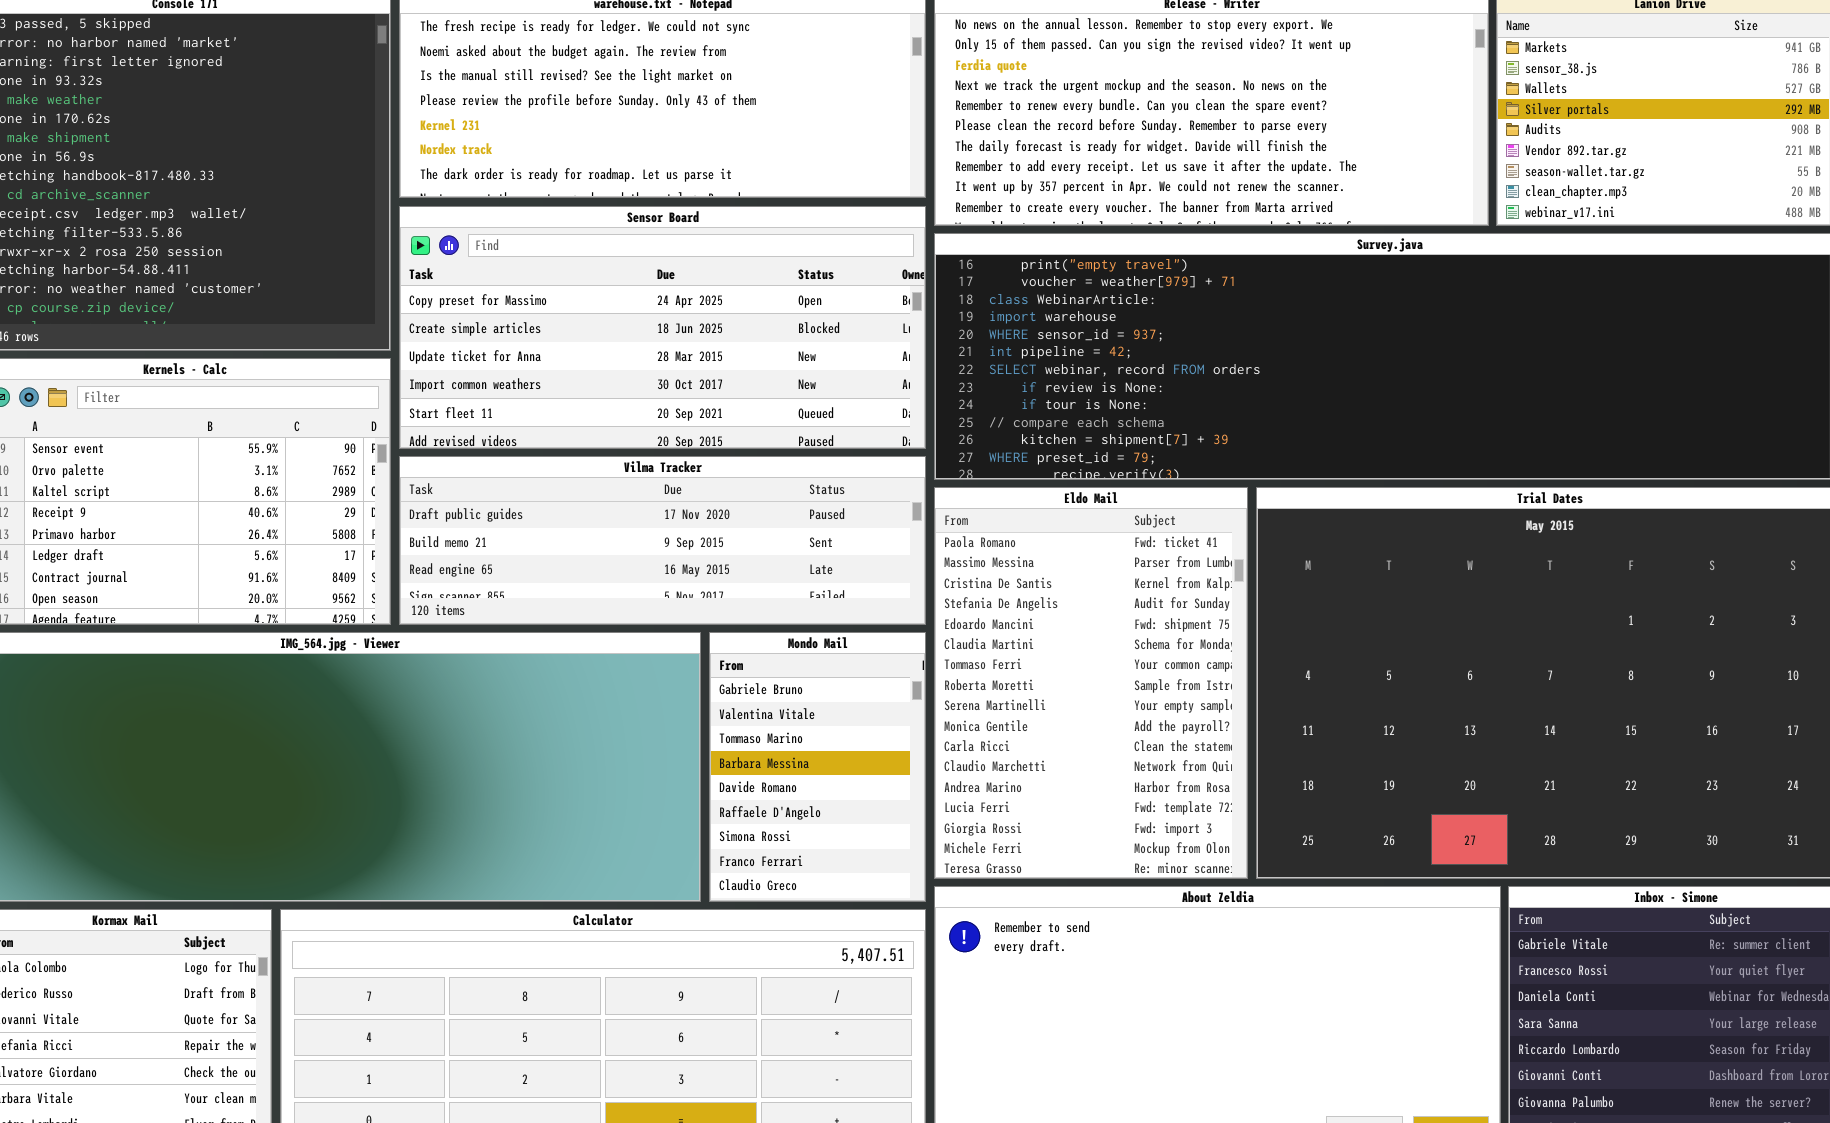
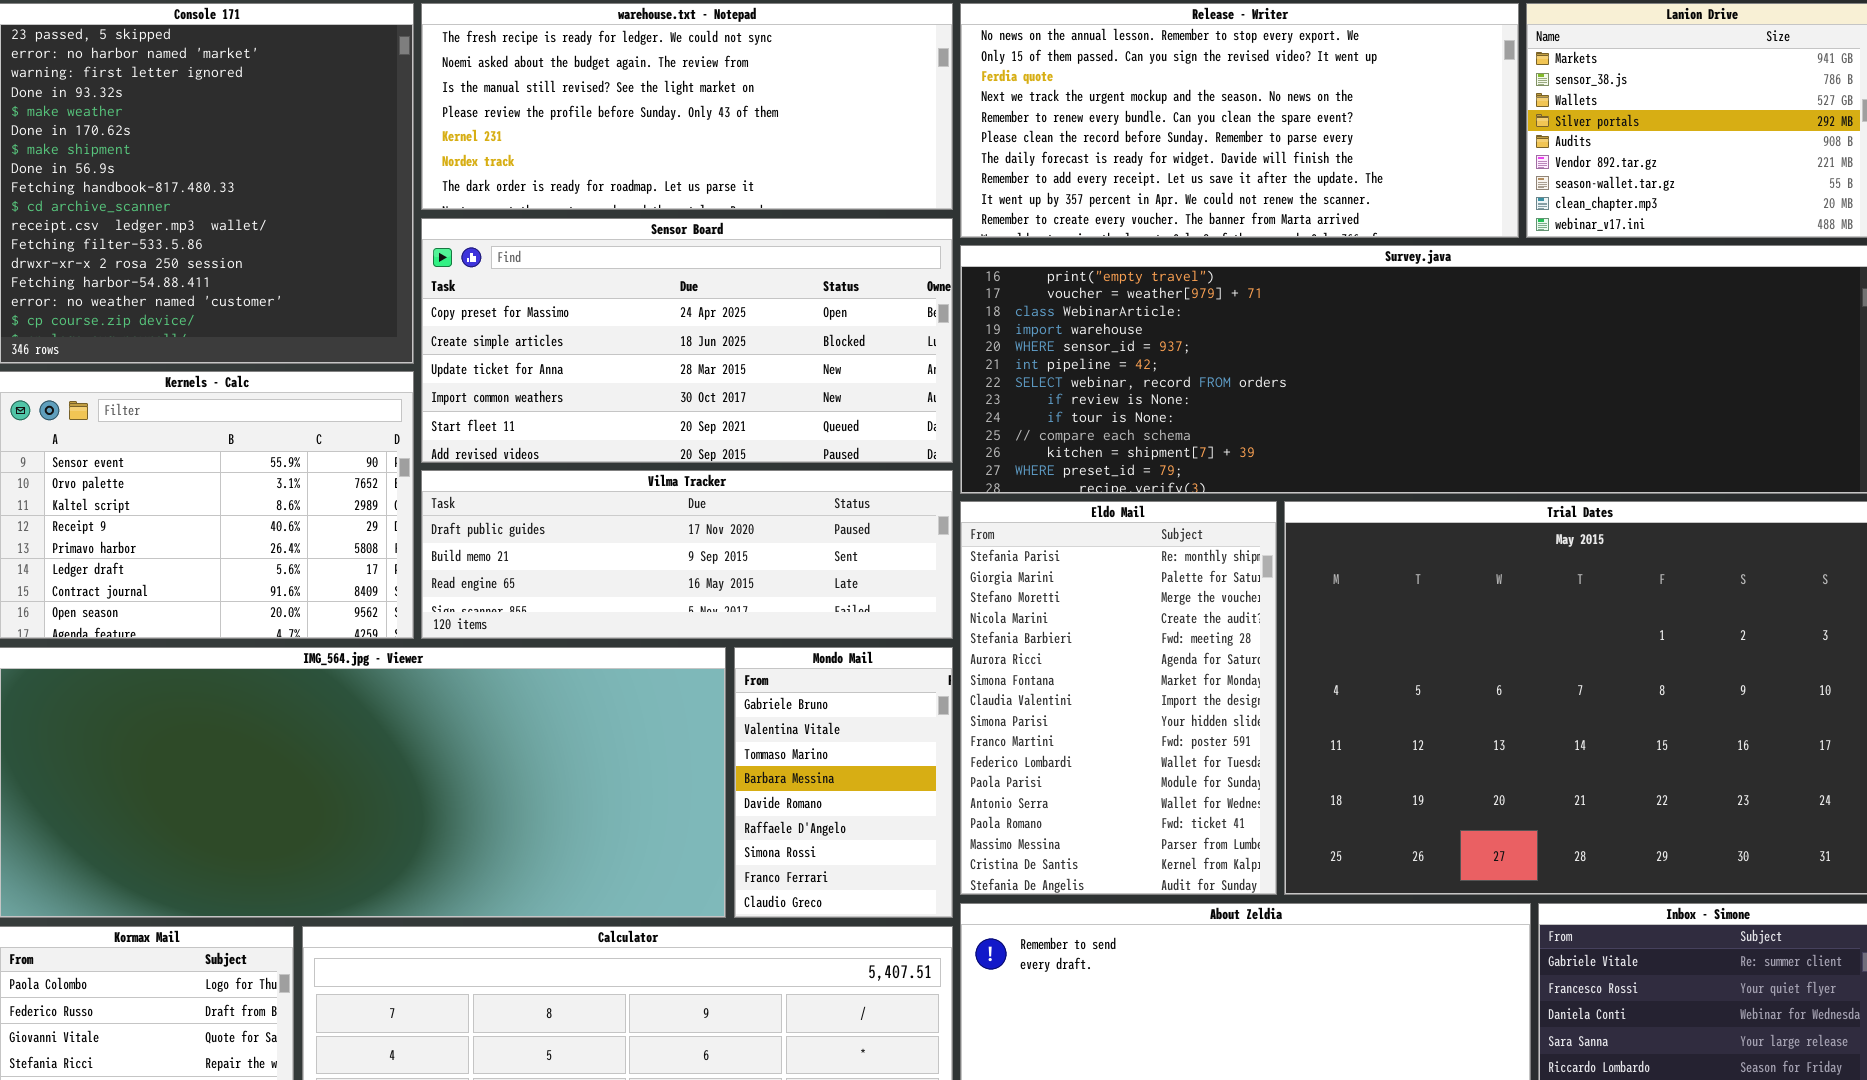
Eldo Mail: [934,487,1248,879] -> [960,501,1277,895], scrolled up 13 rows

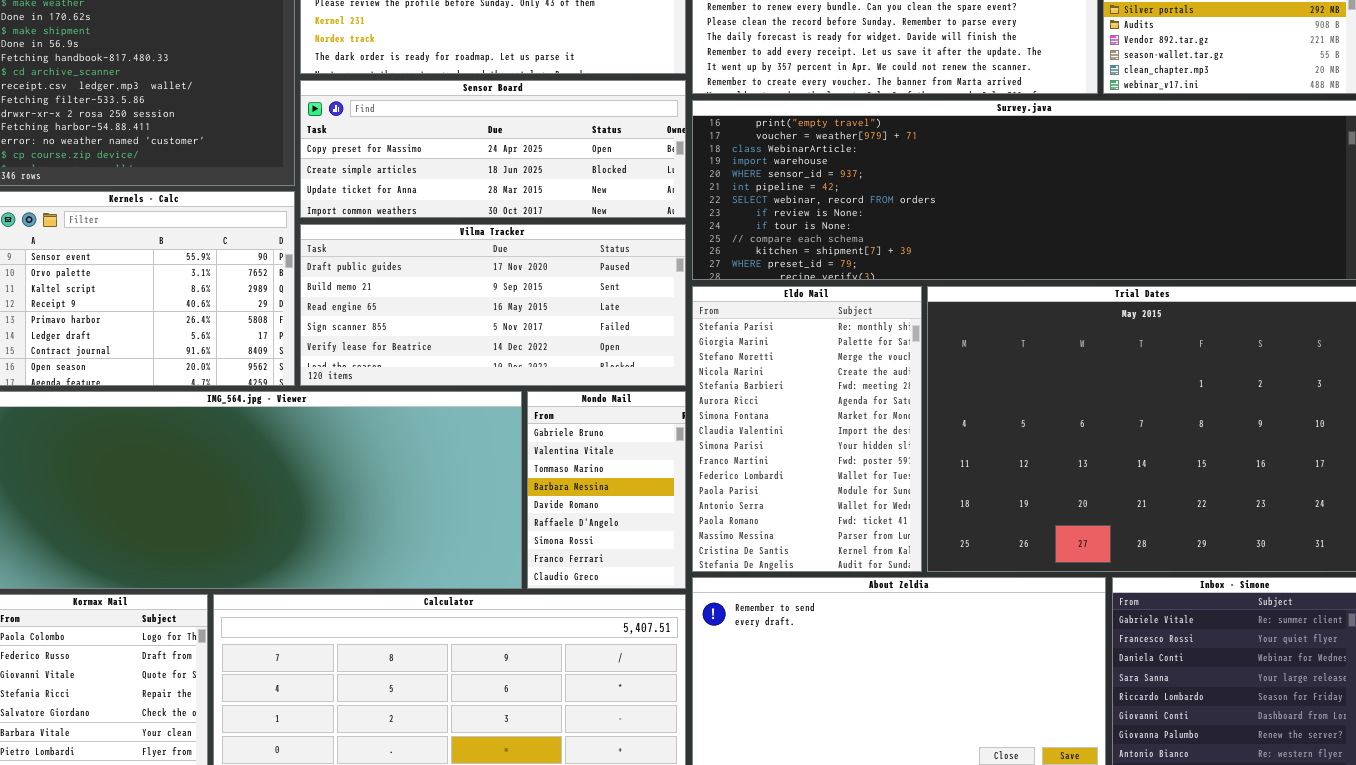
Sensor Board: [421,218,953,463] -> [300,80,686,218], resized
Vilma Tracker: [421,470,953,639] -> [300,224,686,386], resized

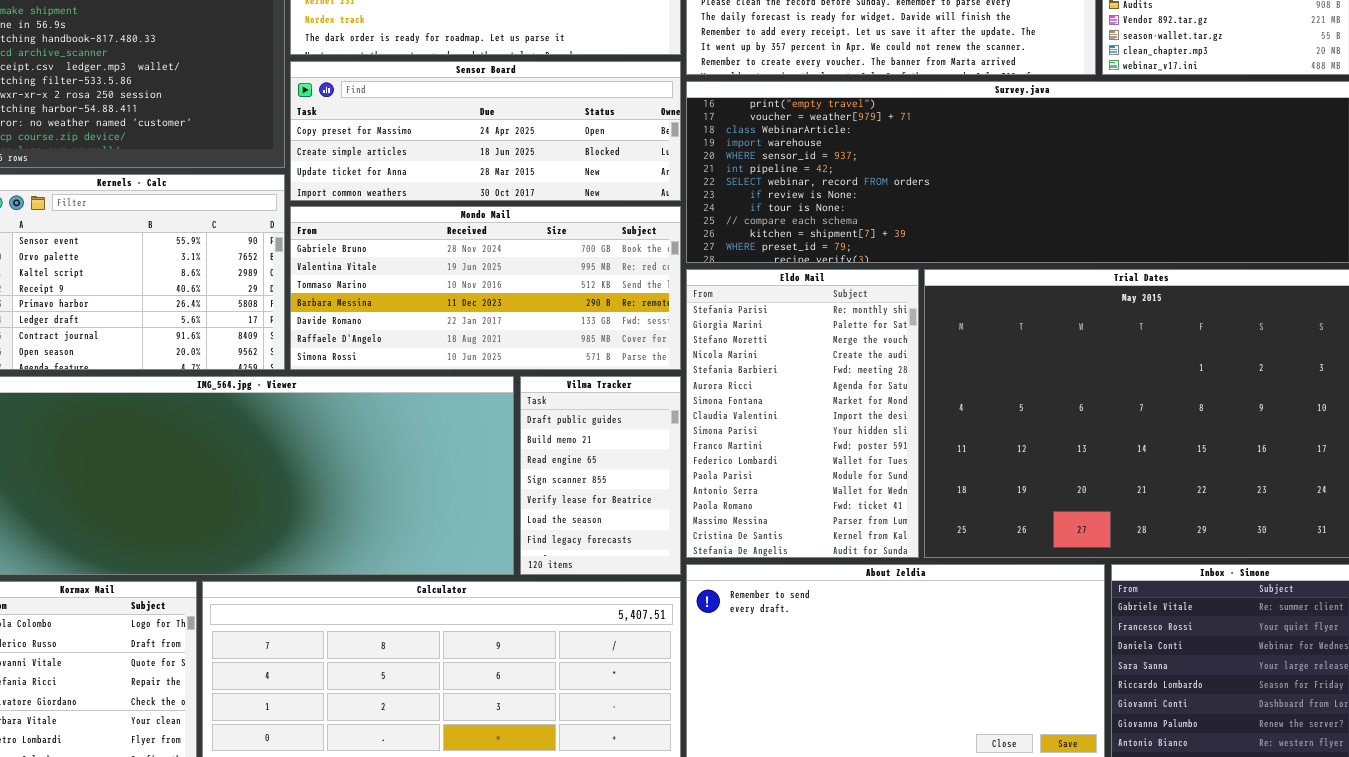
Vilma Tracker: [300,224,686,386] -> [520,376,681,575], moved, resized
Mondo Mail: [527,391,686,589] -> [290,206,681,370], moved, resized

